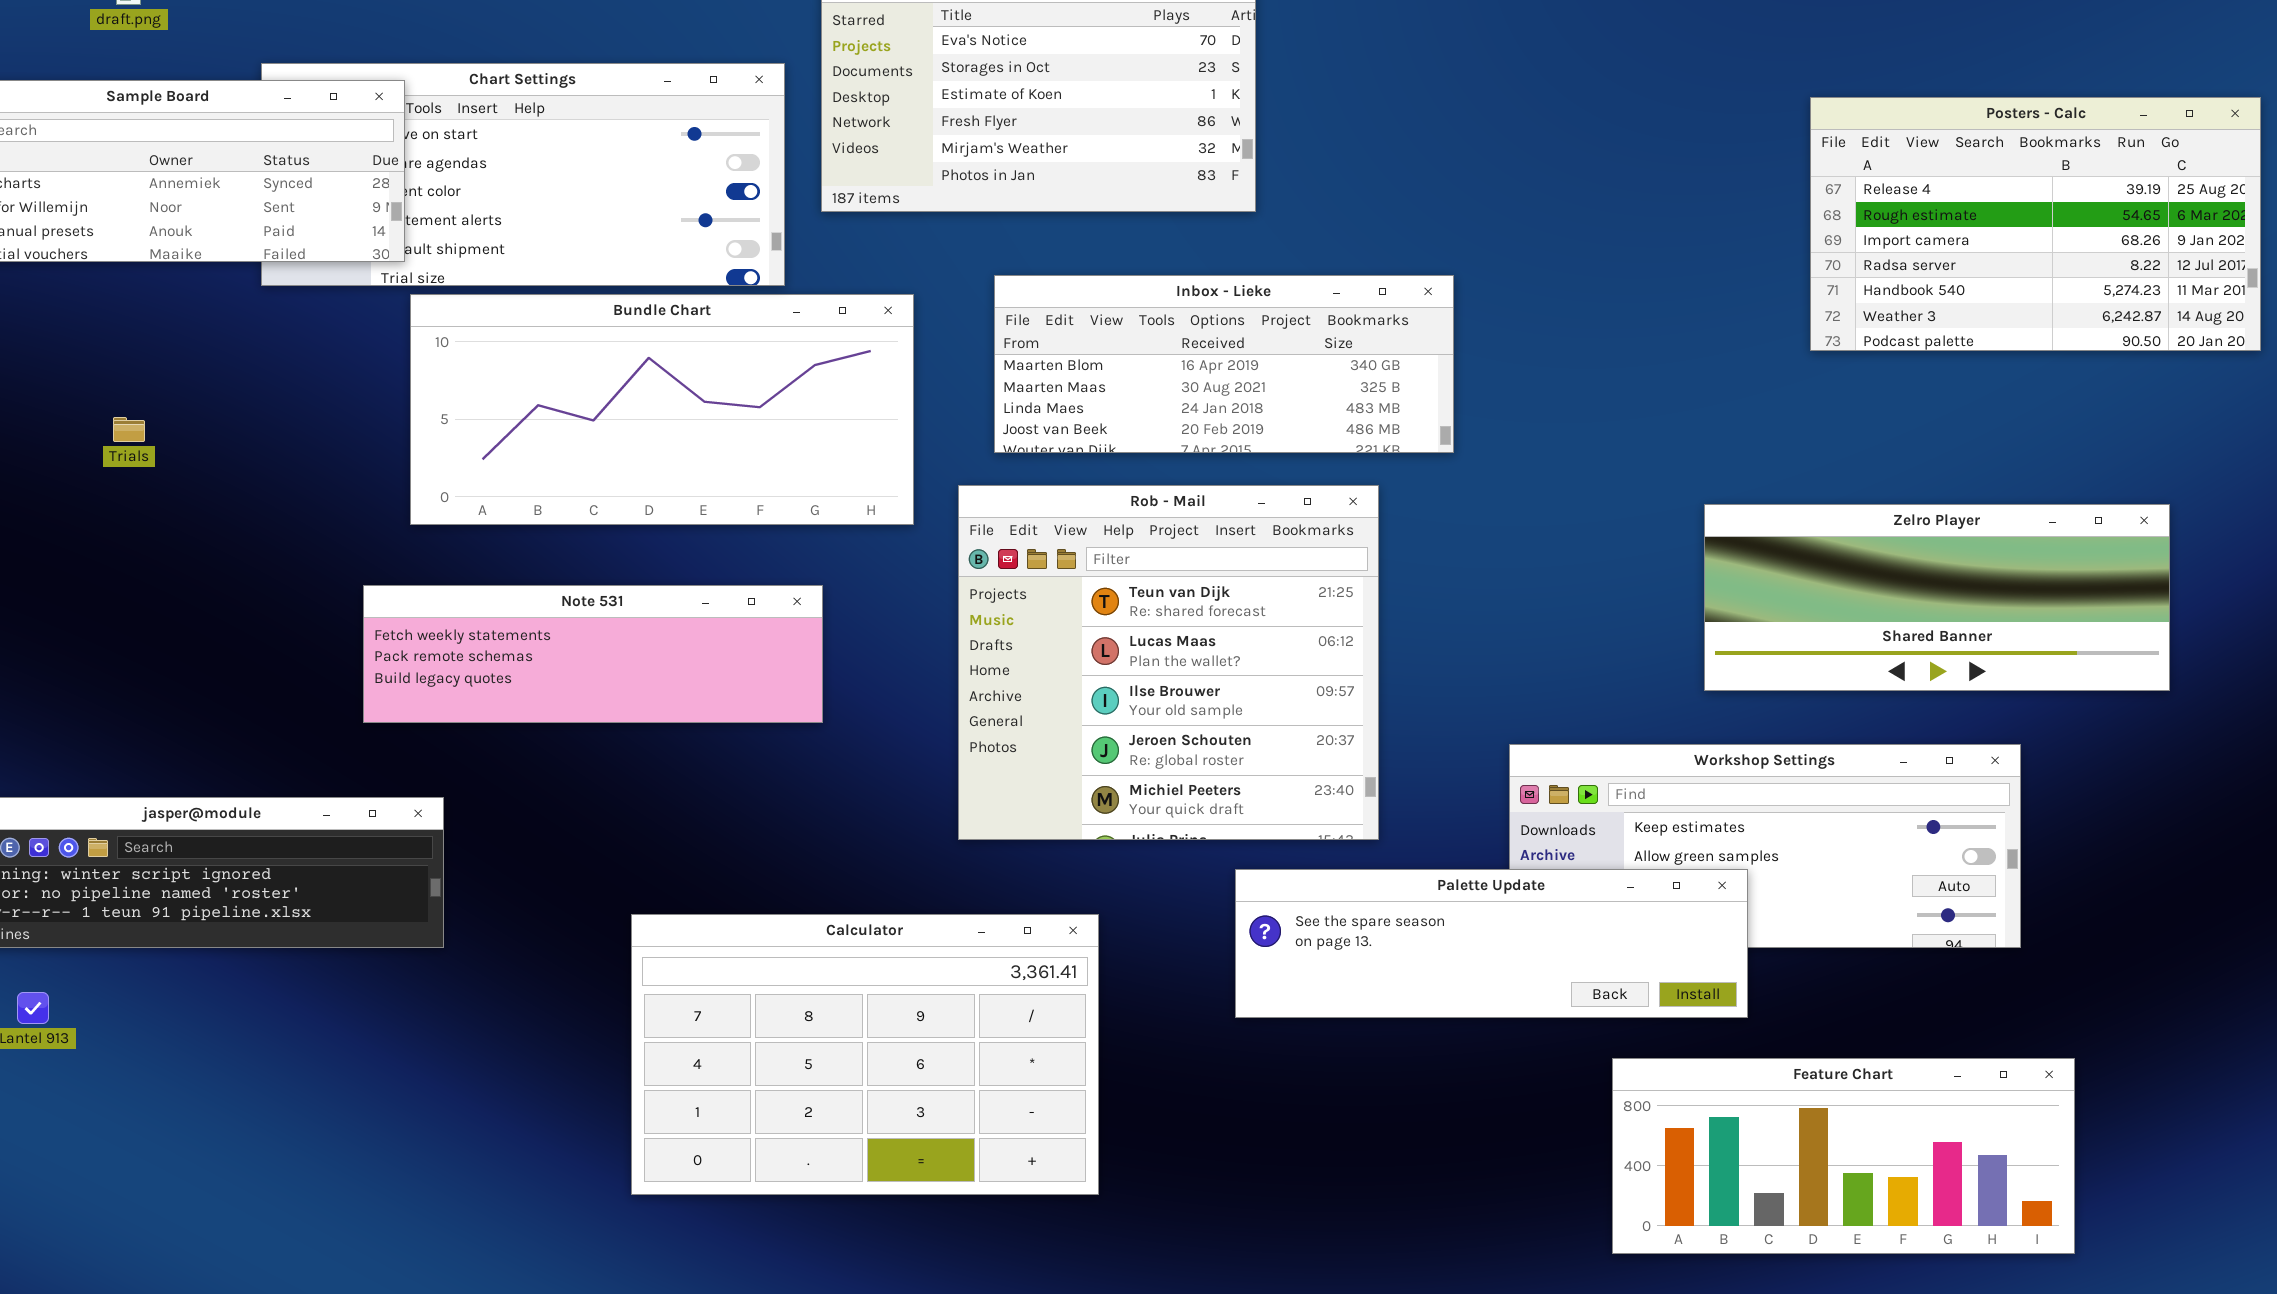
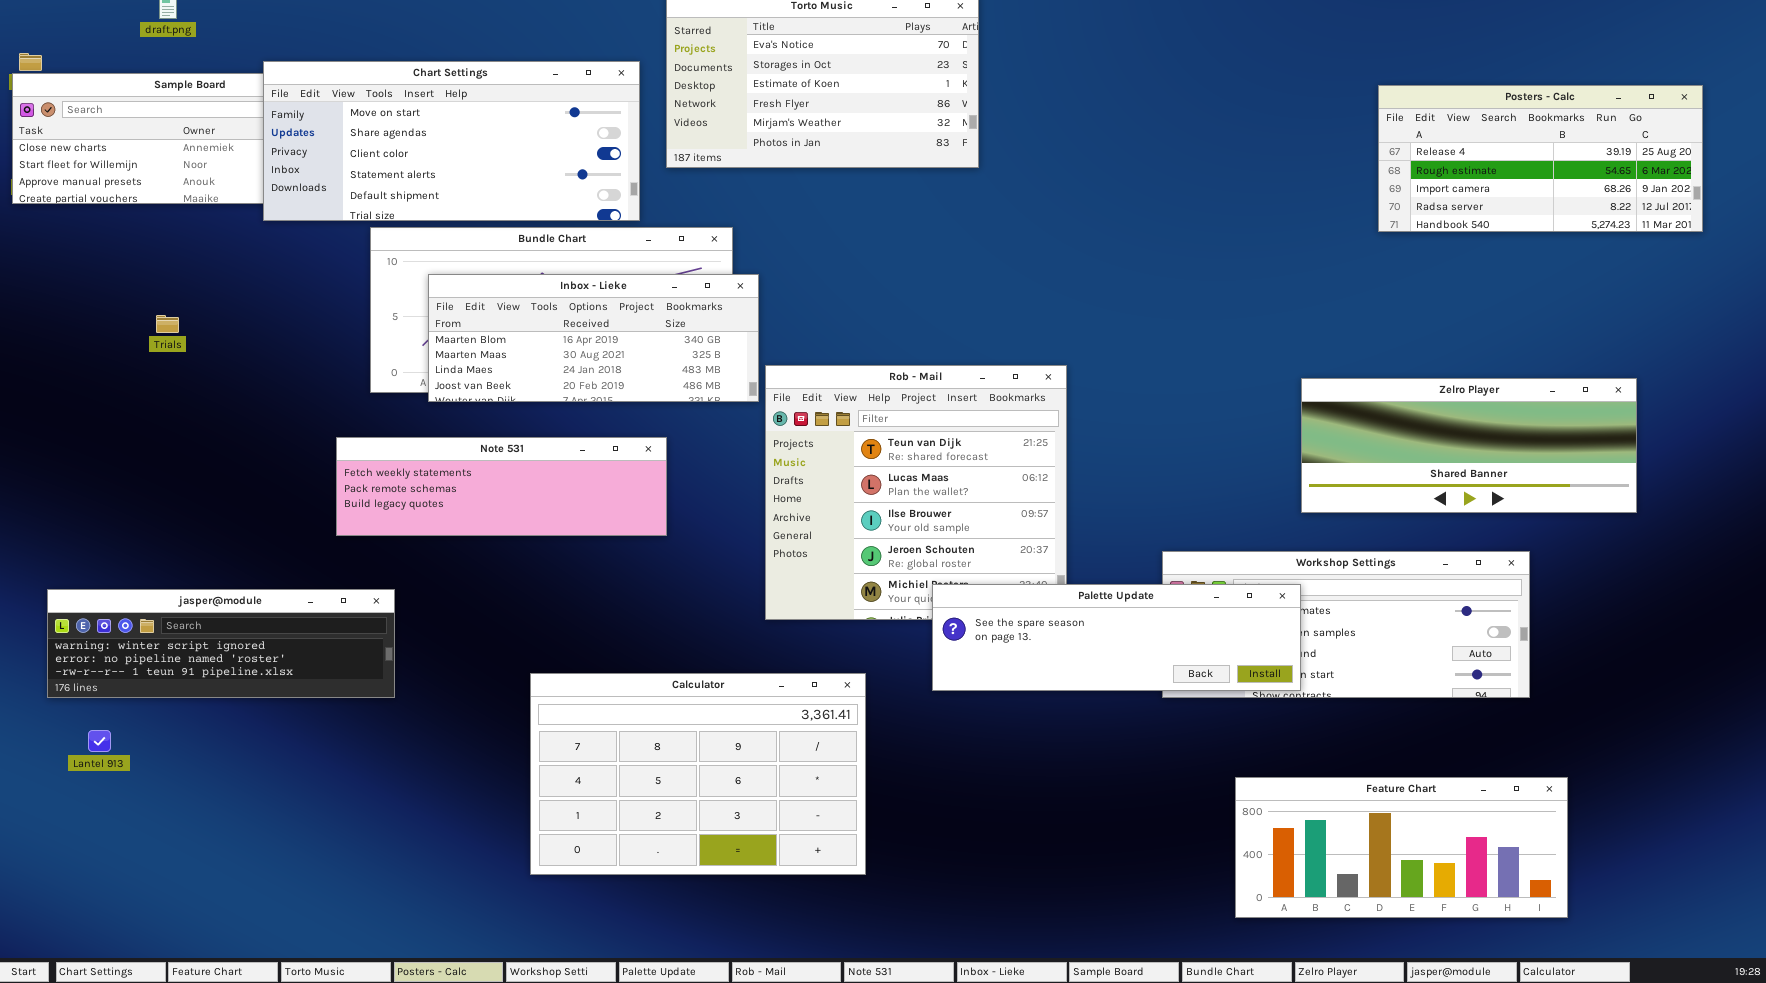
Chart Settings: [261,63,785,286] -> [263,61,640,221], raised
Posters - Calc: [1810,97,2261,351] -> [1378,85,1703,232], resized
Inbox - Lieke: [994,275,1454,453] -> [428,274,759,402], moved
Palette Update: [1235,869,1748,1018] -> [932,584,1301,691], moved

